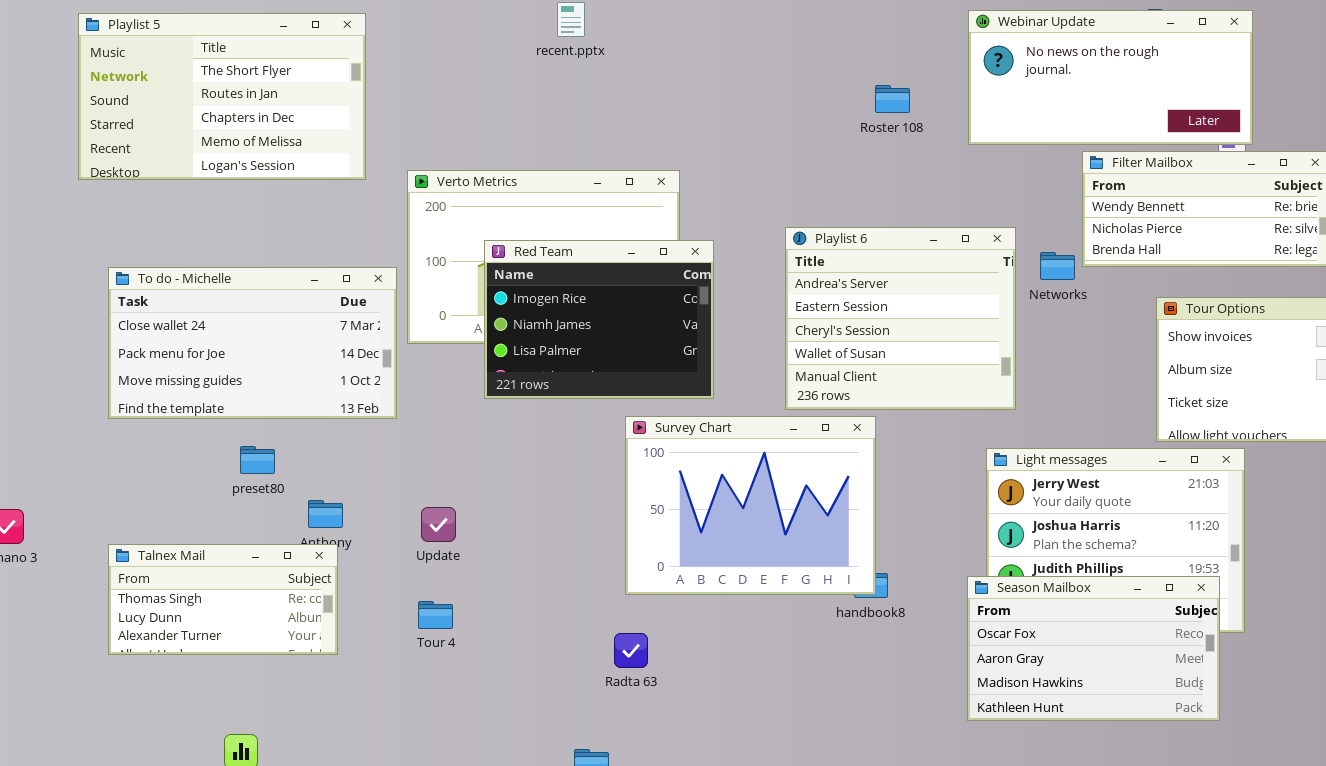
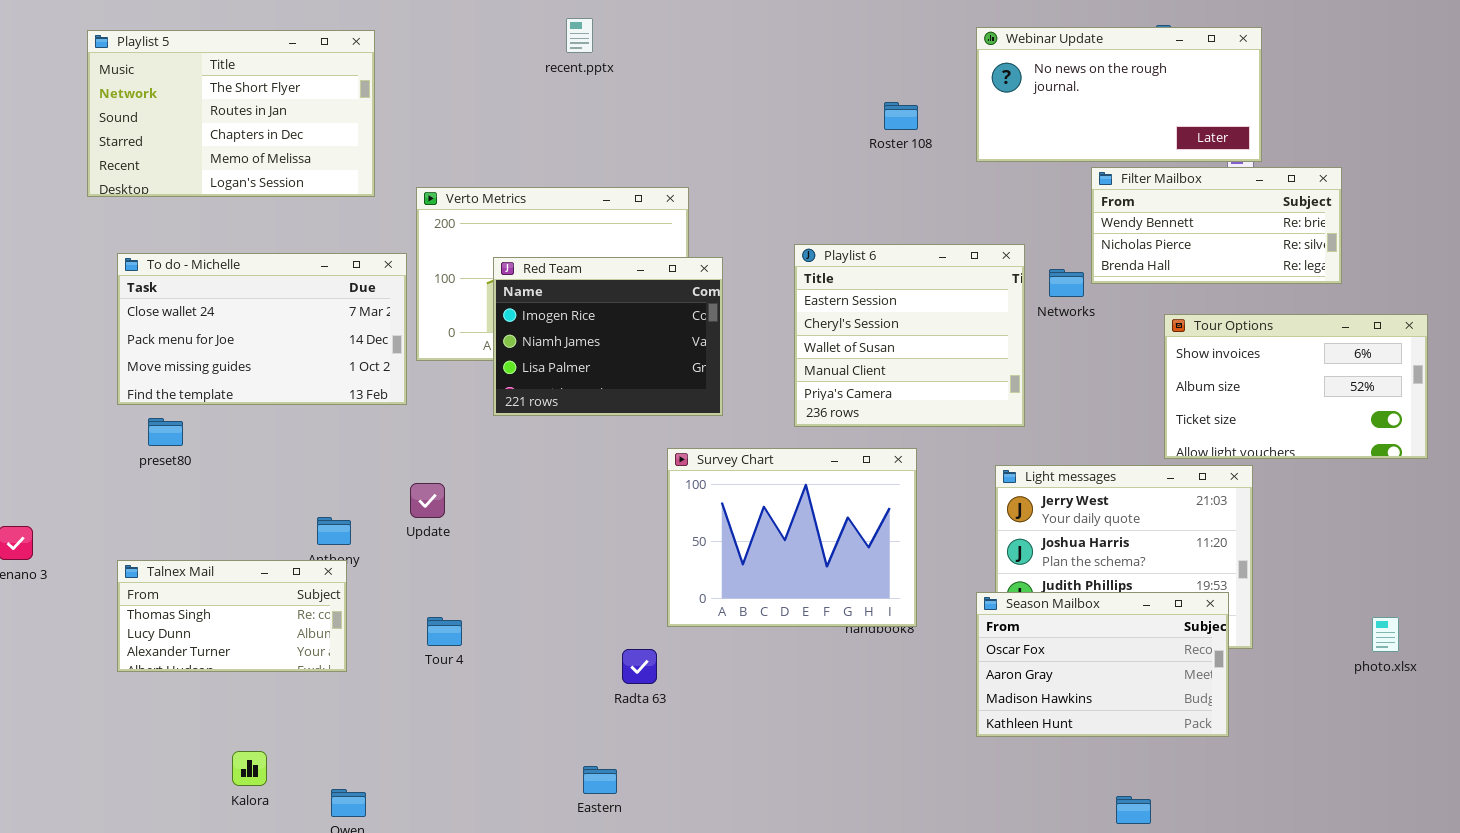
Playlist 6: [785,227,1016,410] -> [794,244,1025,427], scrolled down 1 row
To do - Michelle: [108,267,397,419] -> [117,253,407,405], moved
Survey Chart: [625,416,876,595] -> [667,448,917,627], moved
preset80: [240,446,275,474] -> [148,418,183,446], moved
Update: [421,507,456,542] -> [410,483,445,518], moved

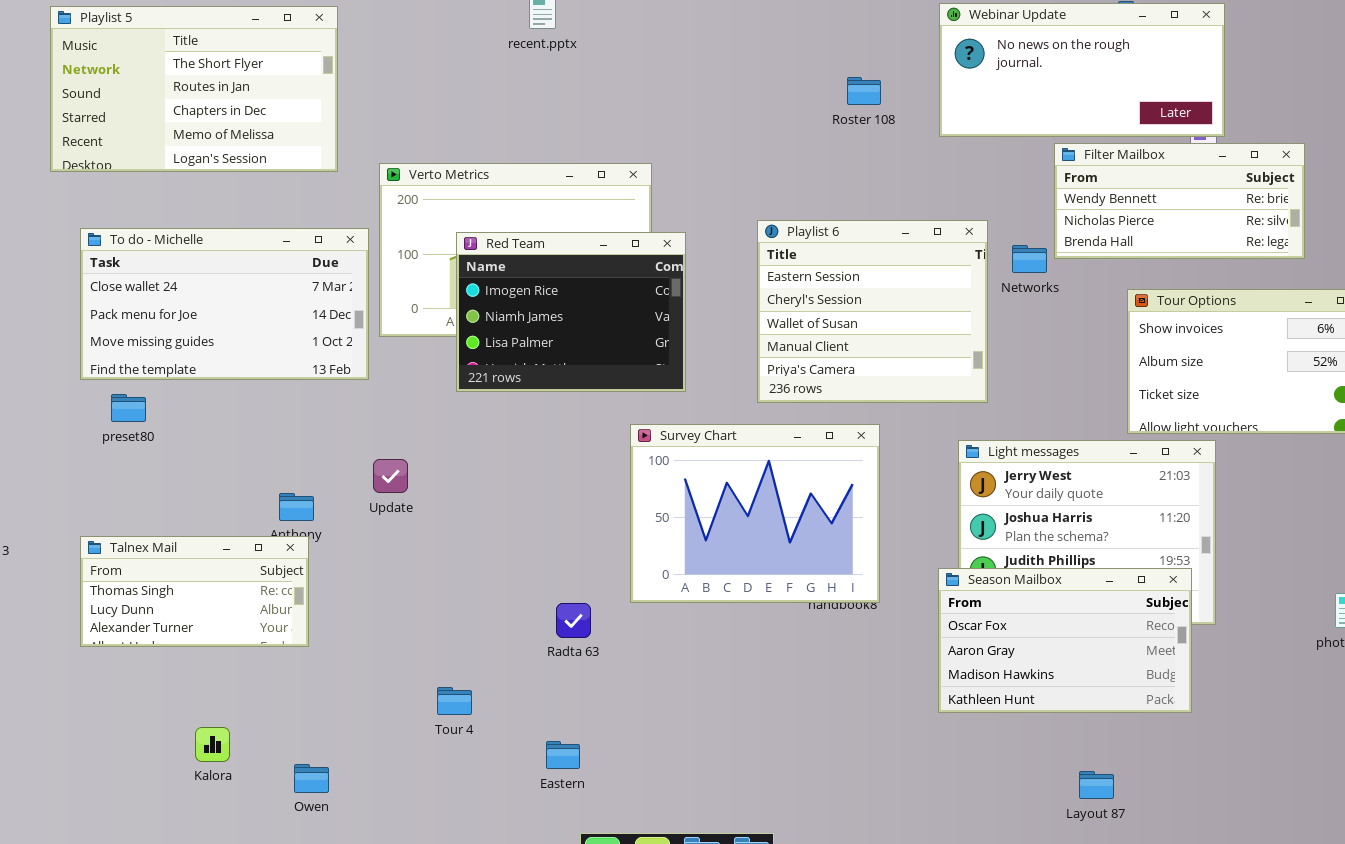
Tour 4: [427,617,462,646] -> [437,687,472,715], moved
Radta 63: [622,649,657,684] -> [556,603,591,638], moved

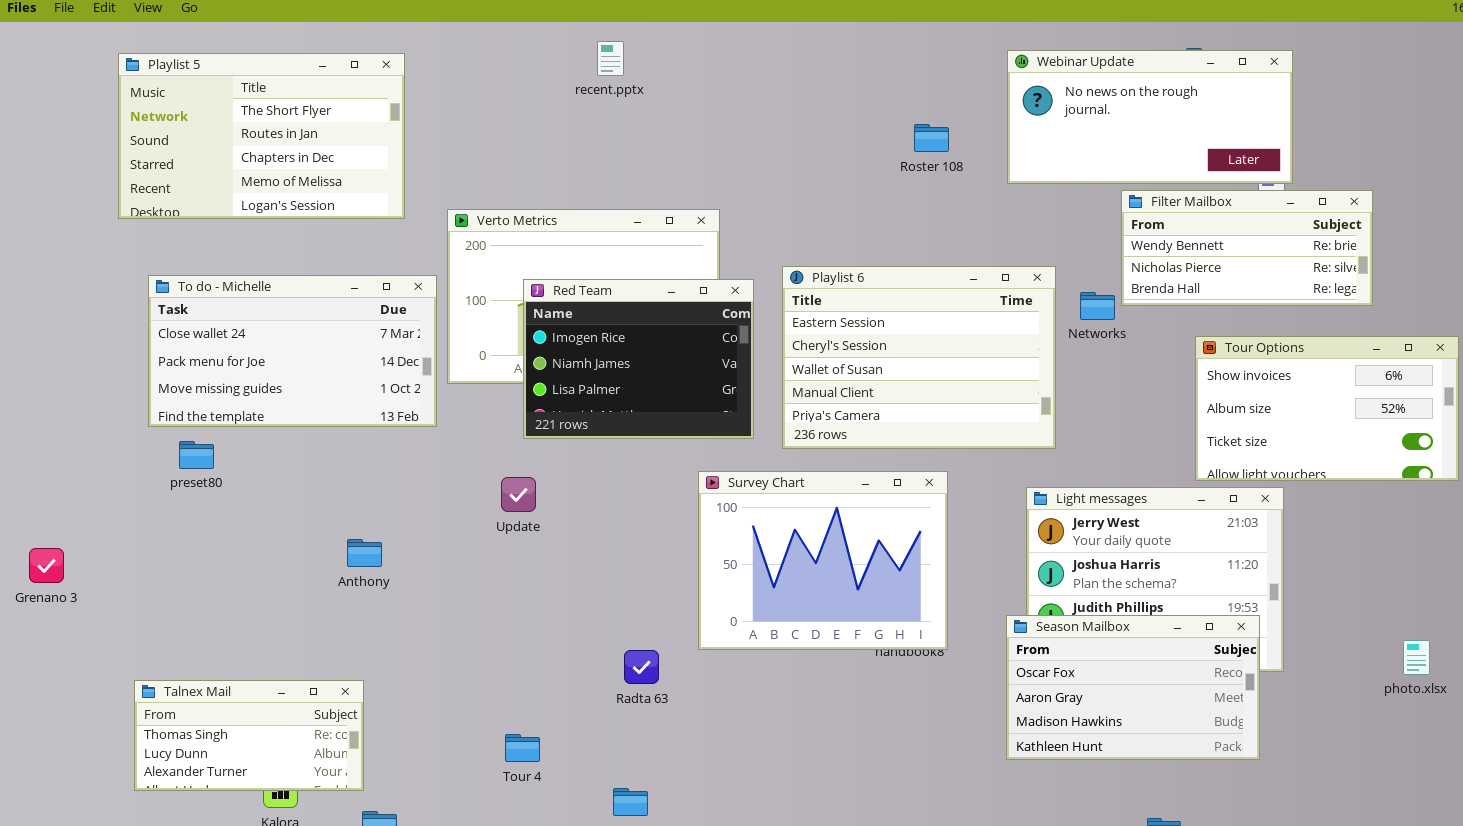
Playlist 6: [757,220,988,403] -> [782,266,1056,449], resized
Update: [373,459,408,493] -> [501,477,536,512], moved
Talnex Mail: [80,536,309,647] -> [134,680,364,791], moved

